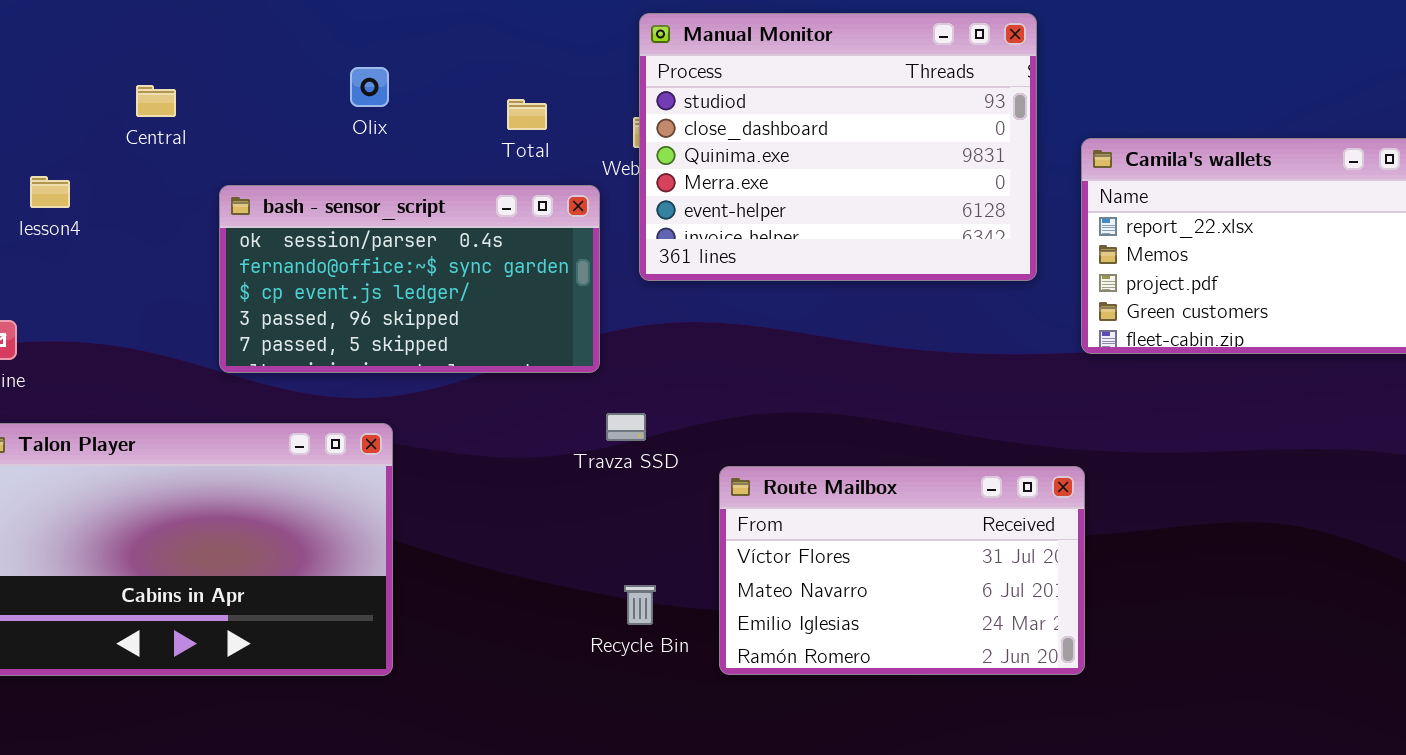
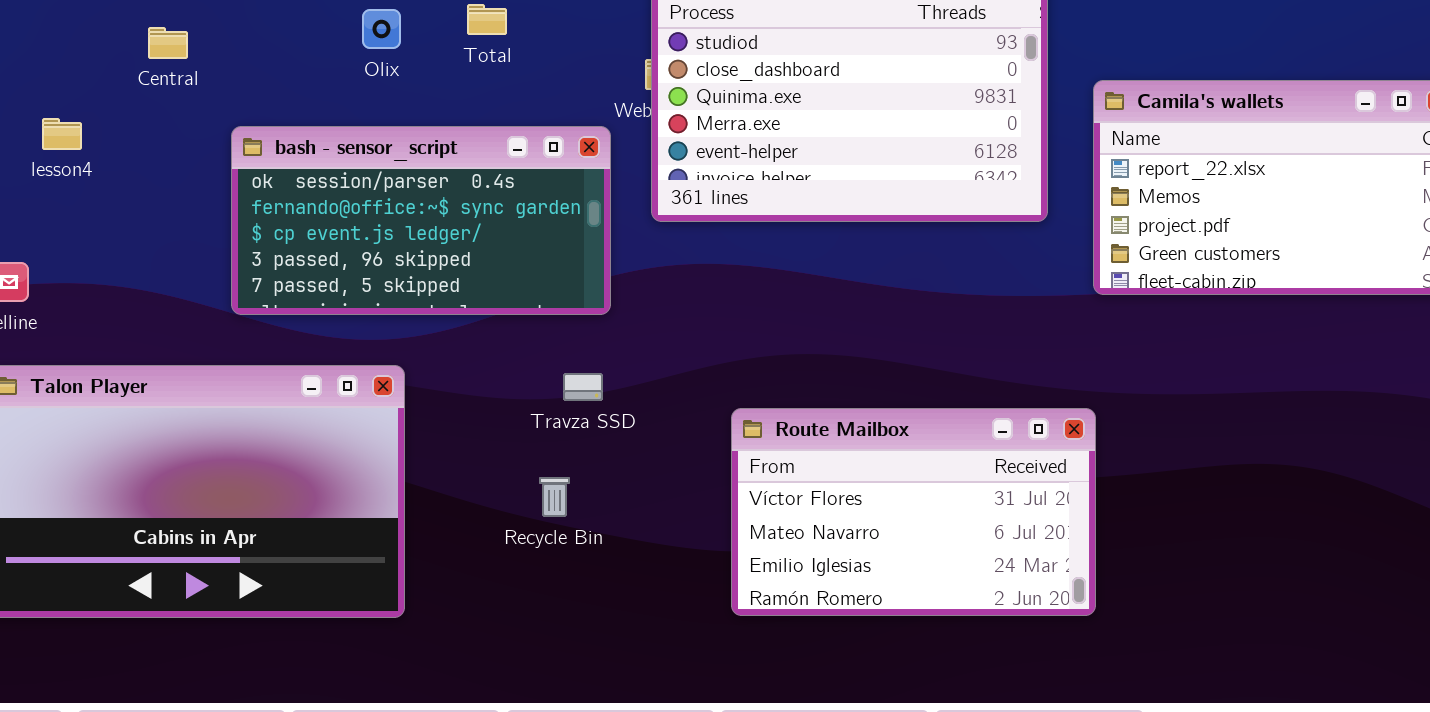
Total: [507,99,547,130] -> [467,4,507,35], moved
Travza SSD: [606,413,646,441] -> [563,373,603,401], moved
Recycle Bin: [624,585,656,625] -> [539,477,570,517], moved

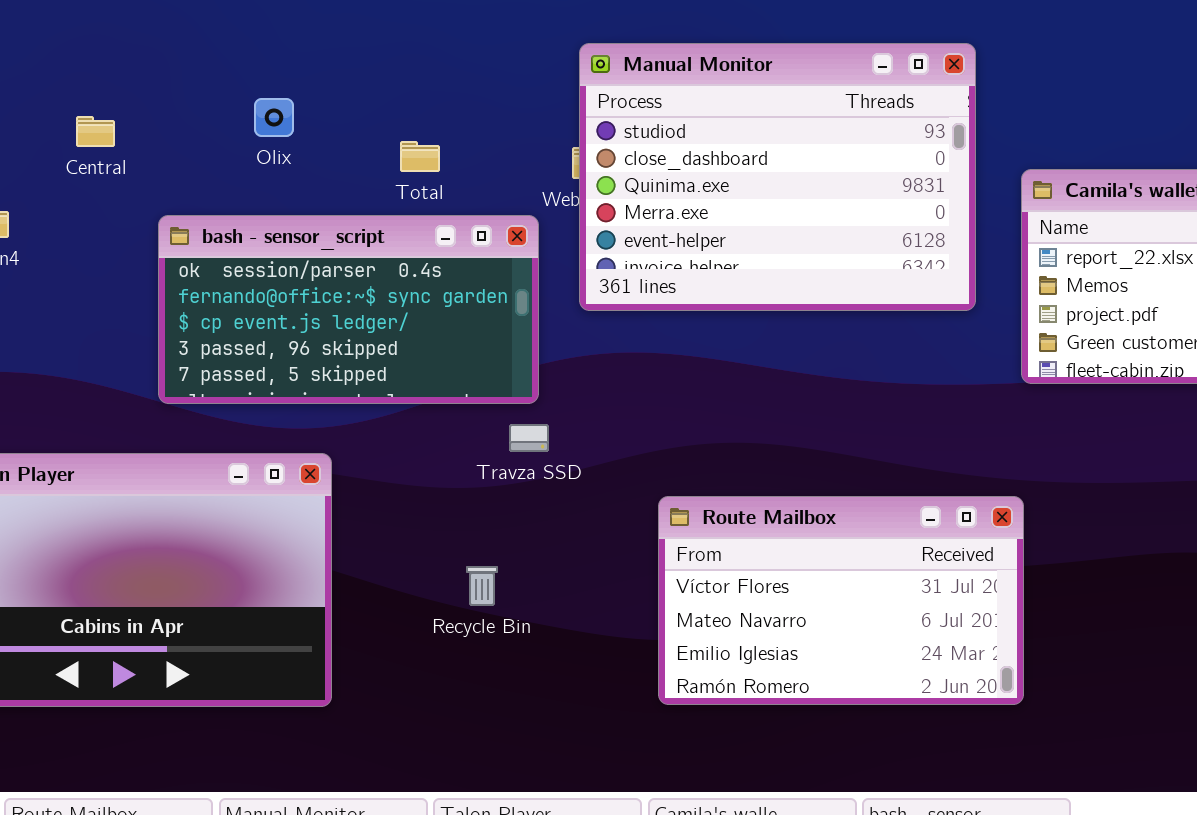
Total: [467,4,507,35] -> [400,141,440,172], moved
Olix: [362,9,401,49] -> [254,98,294,137], moved
Travza SSD: [563,373,603,401] -> [509,424,549,452], moved

